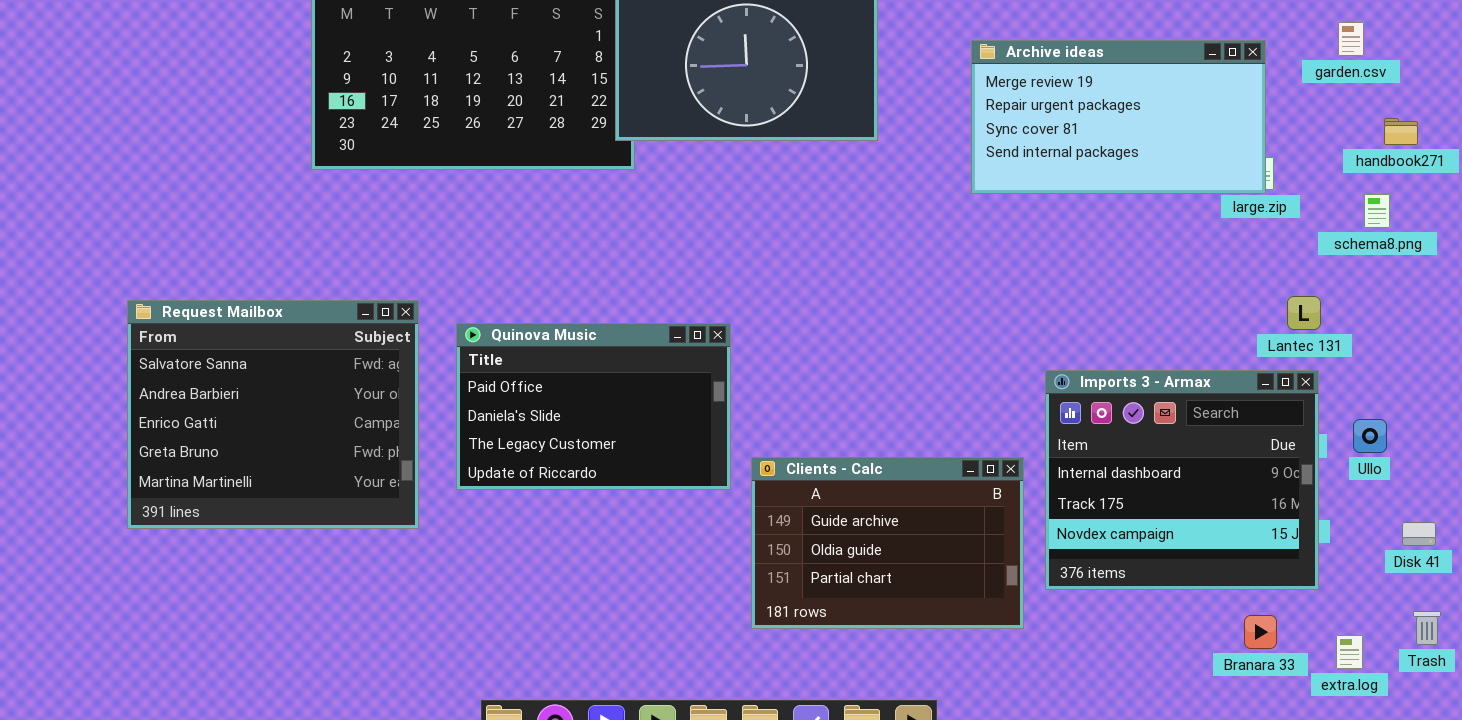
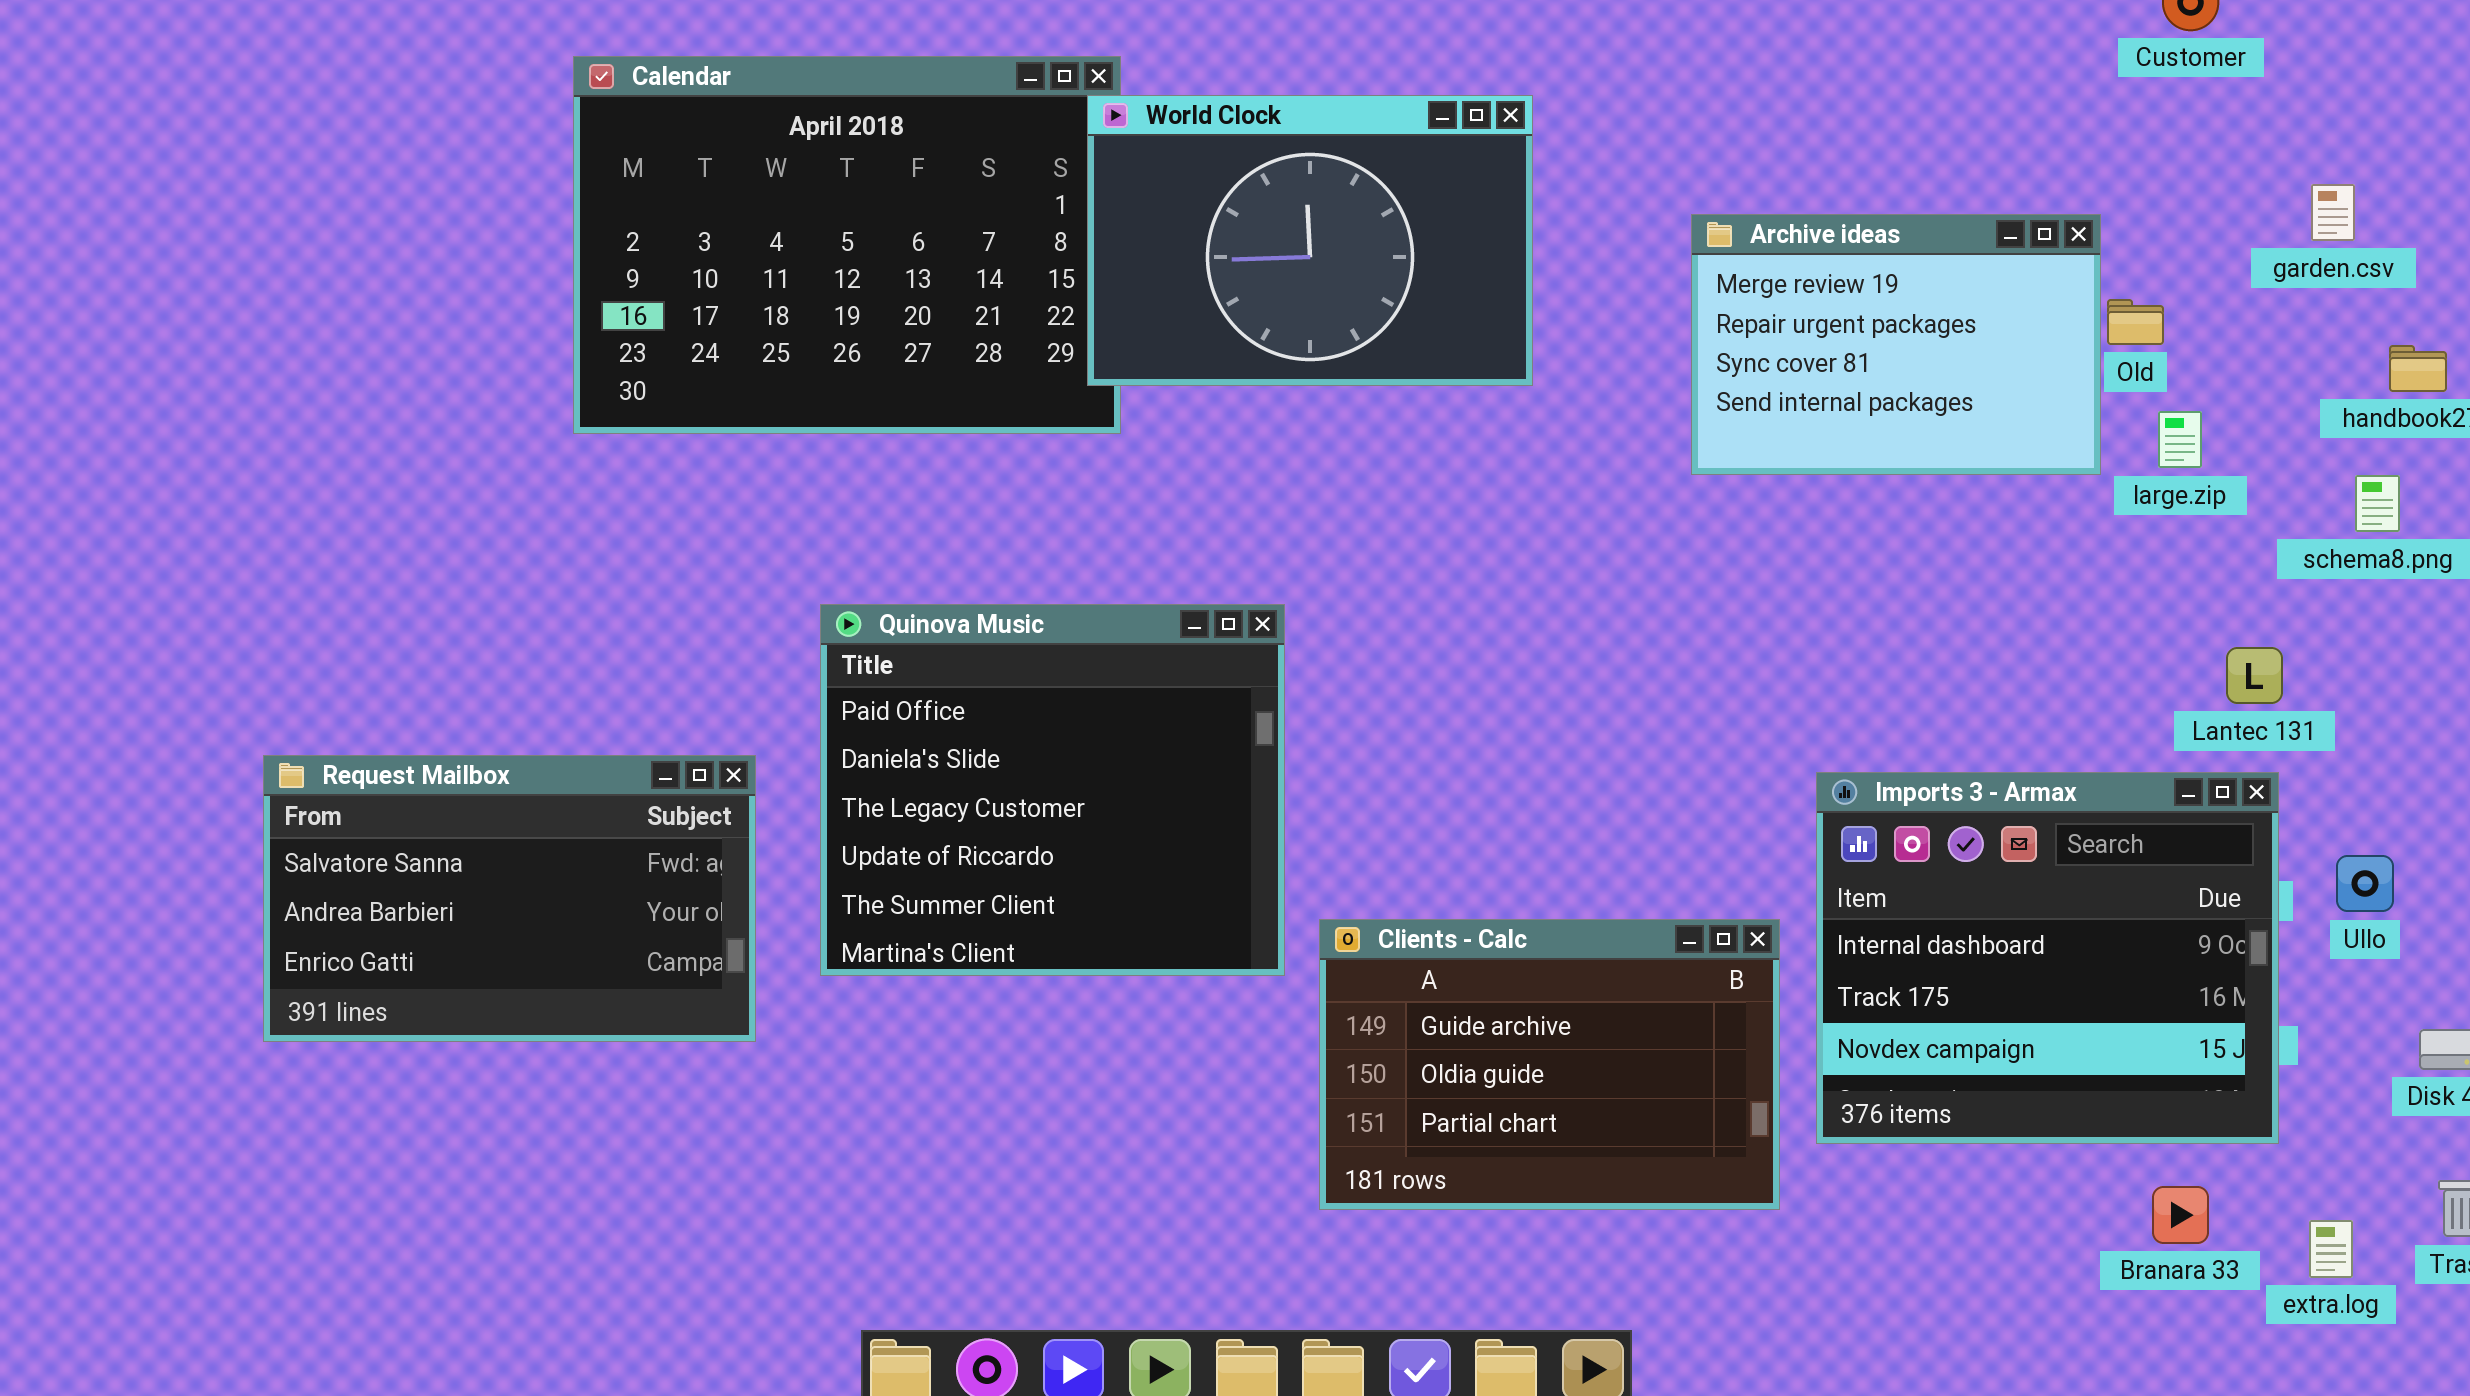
Archive ideas: [971,40,1266,194] -> [1691,214,2101,475], resized
Request Mailbox: [127,300,419,529] -> [263,755,756,1042], resized
Quinova Music: [456,323,731,490] -> [820,604,1285,976], resized

